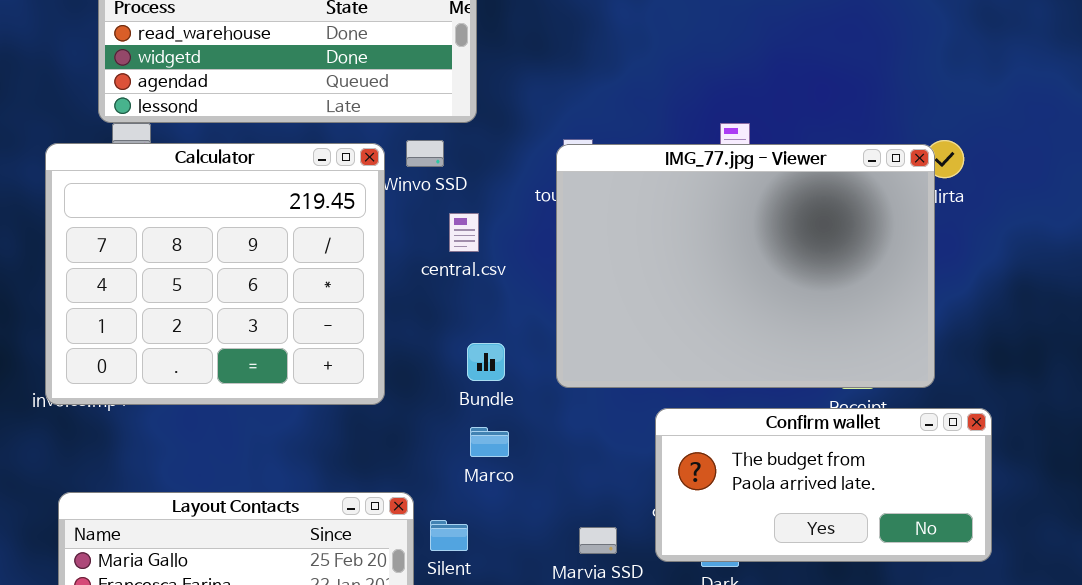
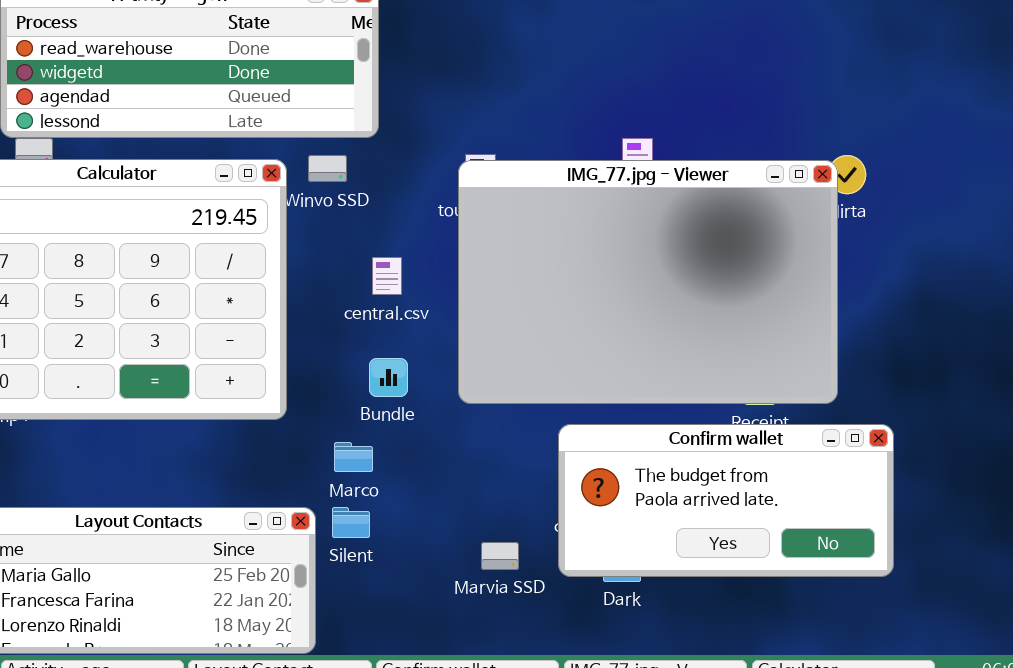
central.csv: [449,213,479,252] -> [372,257,402,295], moved
Marco: [470,427,509,457] -> [334,442,373,472], moved
Silent: [430,520,468,551] -> [332,507,370,538], moved

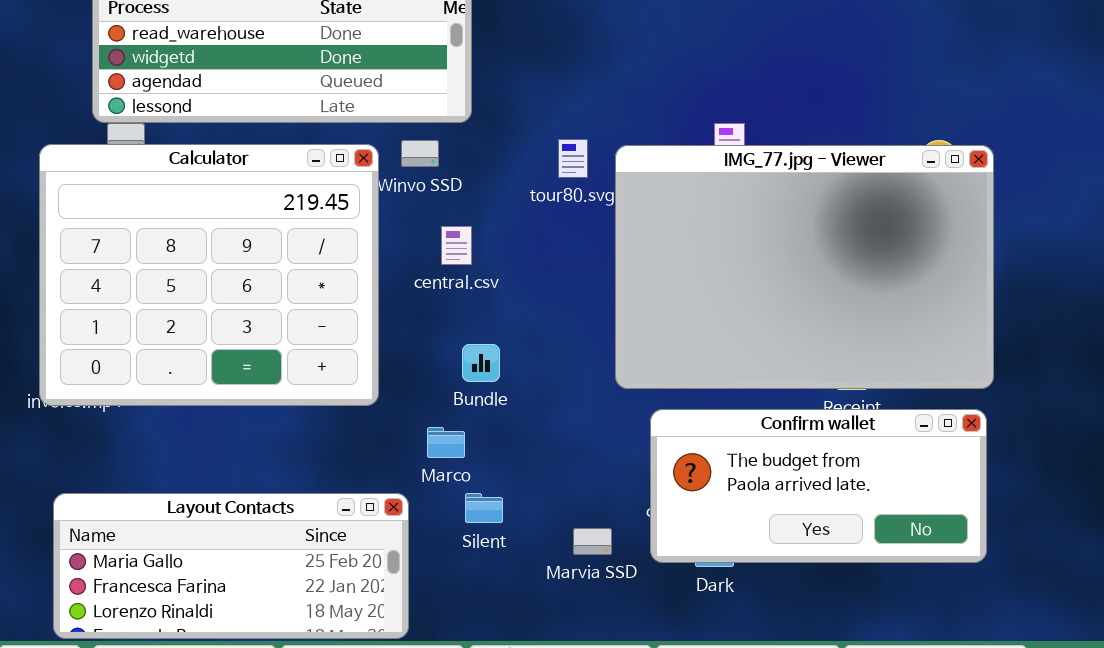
IMG_77.jpg - Viewer: [458,160,838,404] -> [615,145,994,389], moved
central.csv: [372,257,402,295] -> [441,226,472,265], moved
Silent: [332,507,370,538] -> [465,493,503,523], moved

